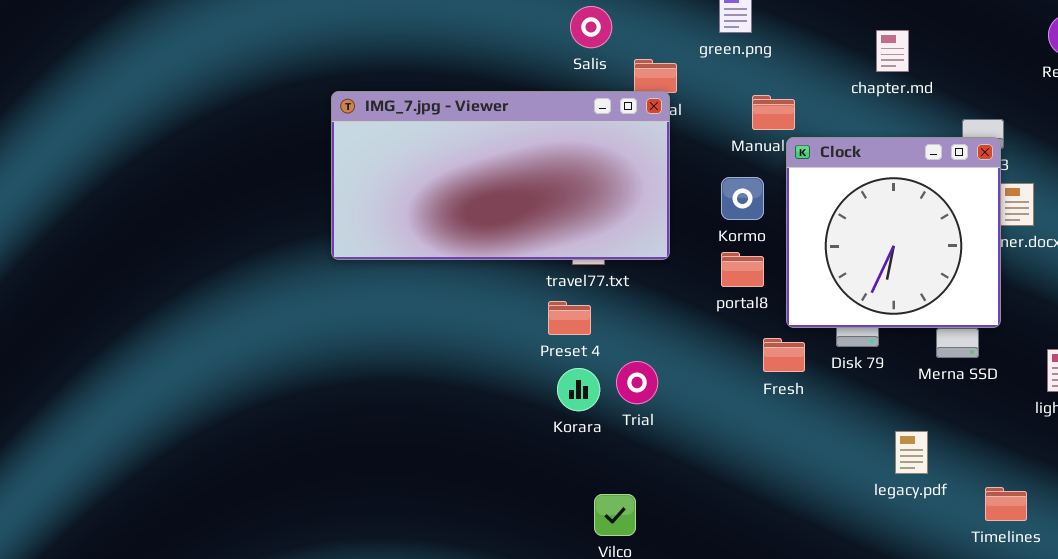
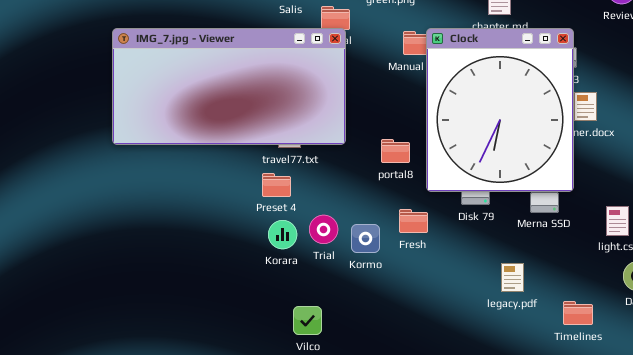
Clock: [786,137,1001,328] -> [426,28,574,192], resized
Kormo: [721,177,764,220] -> [351,224,380,253], moved
Fresh: [763,338,805,372] -> [399,209,428,233], moved

